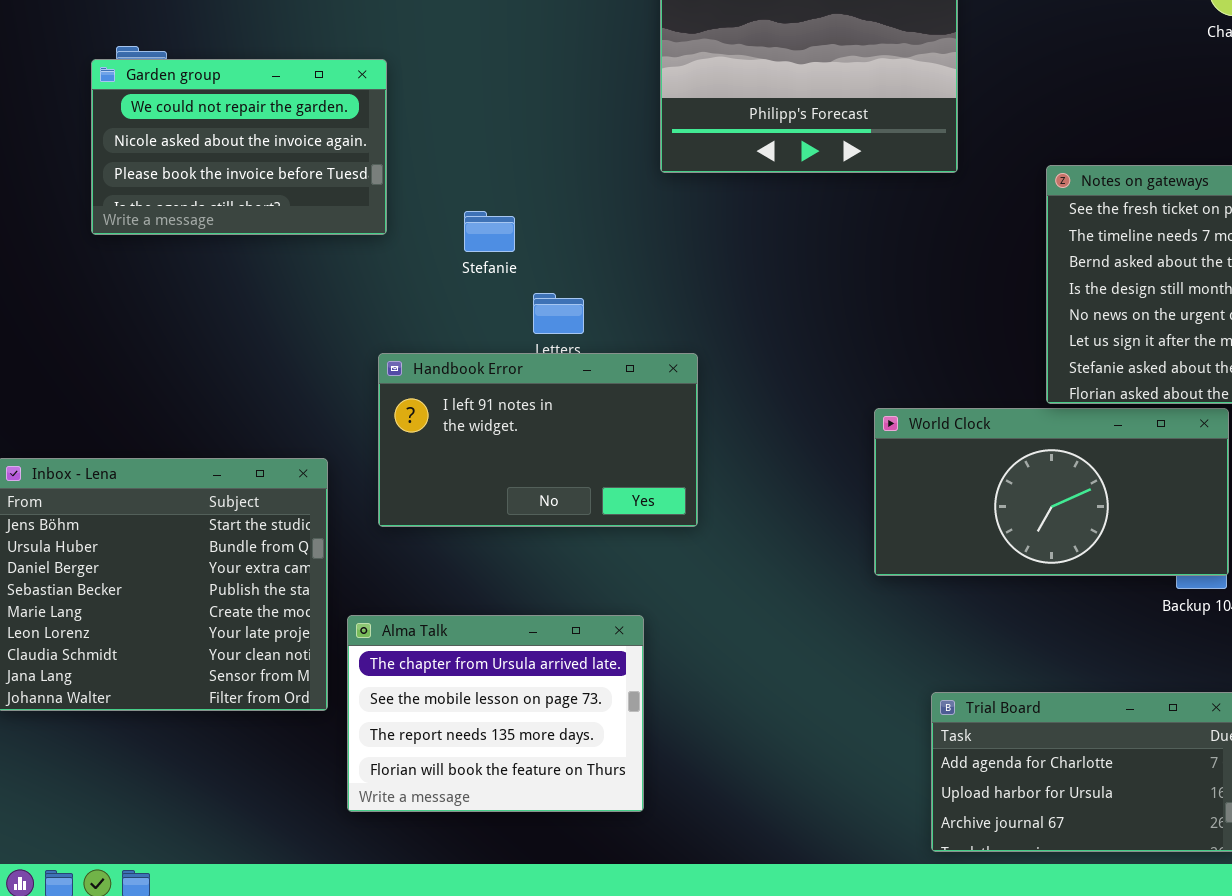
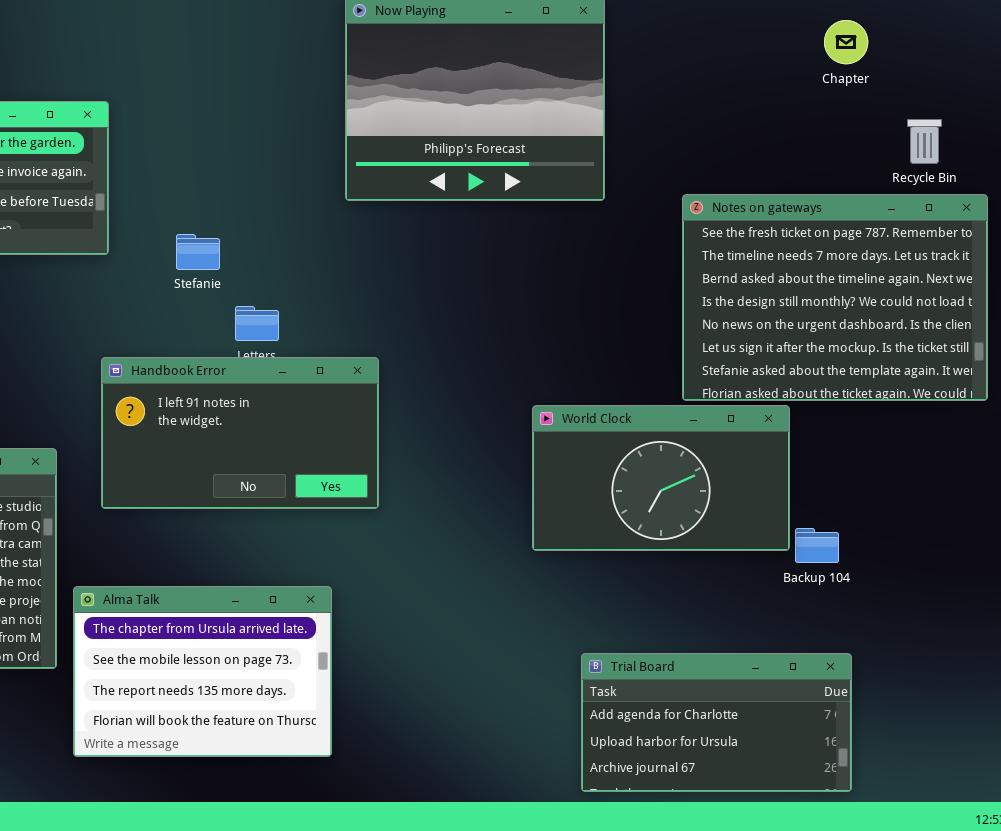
World Clock: [874,408,1229,576] -> [532,405,790,551], resized

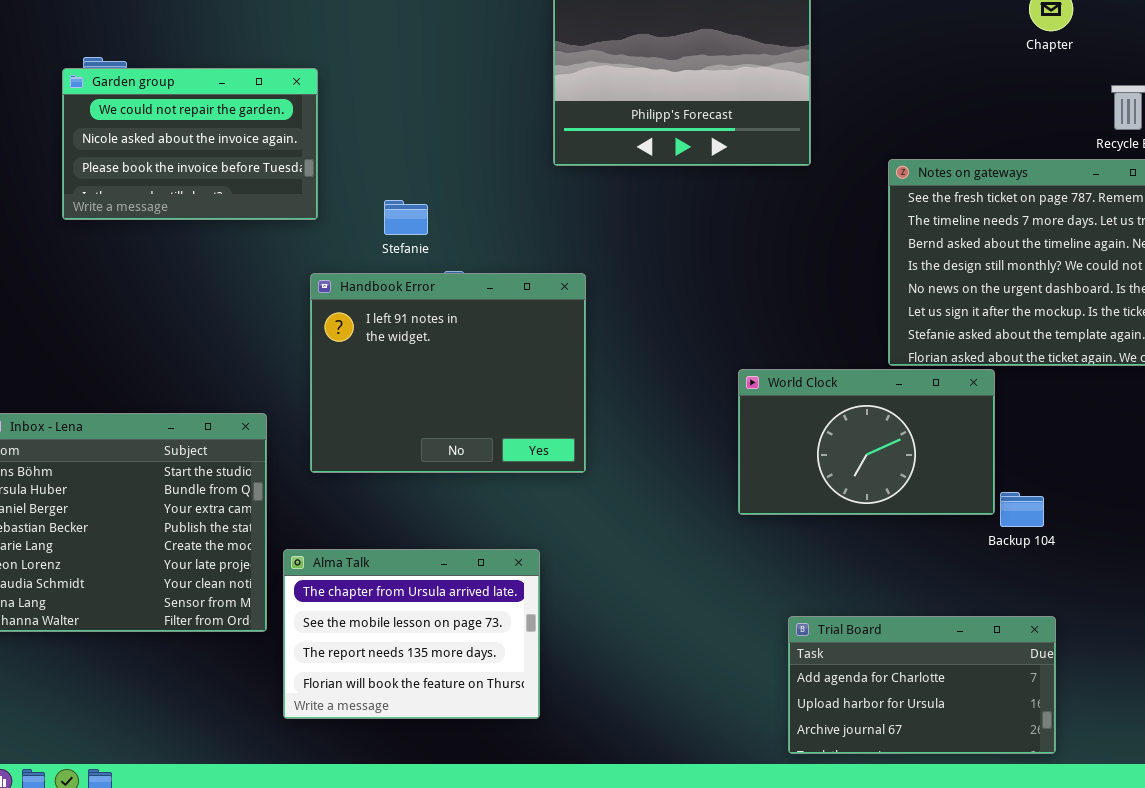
Handbook Error: [101,357,379,509] -> [310,273,586,473], resized

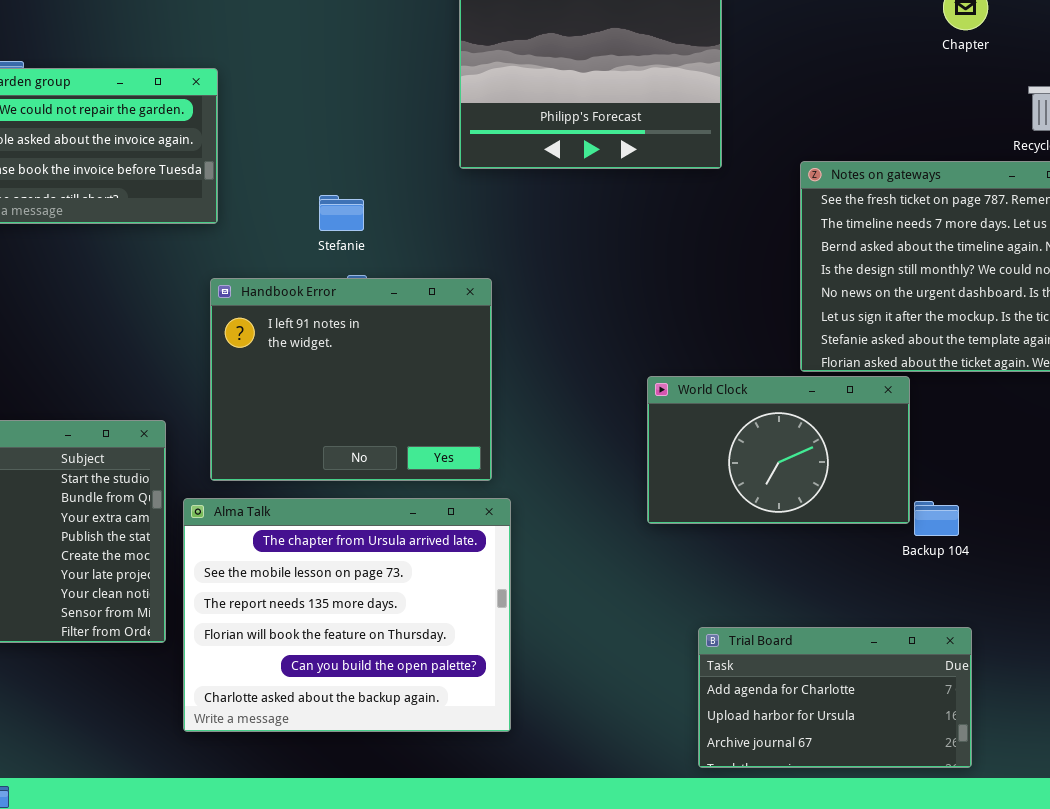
Stefanie: [384,200,428,235] -> [319,195,364,231], moved
Alma Talk: [283,549,540,719] -> [183,498,511,732], resized

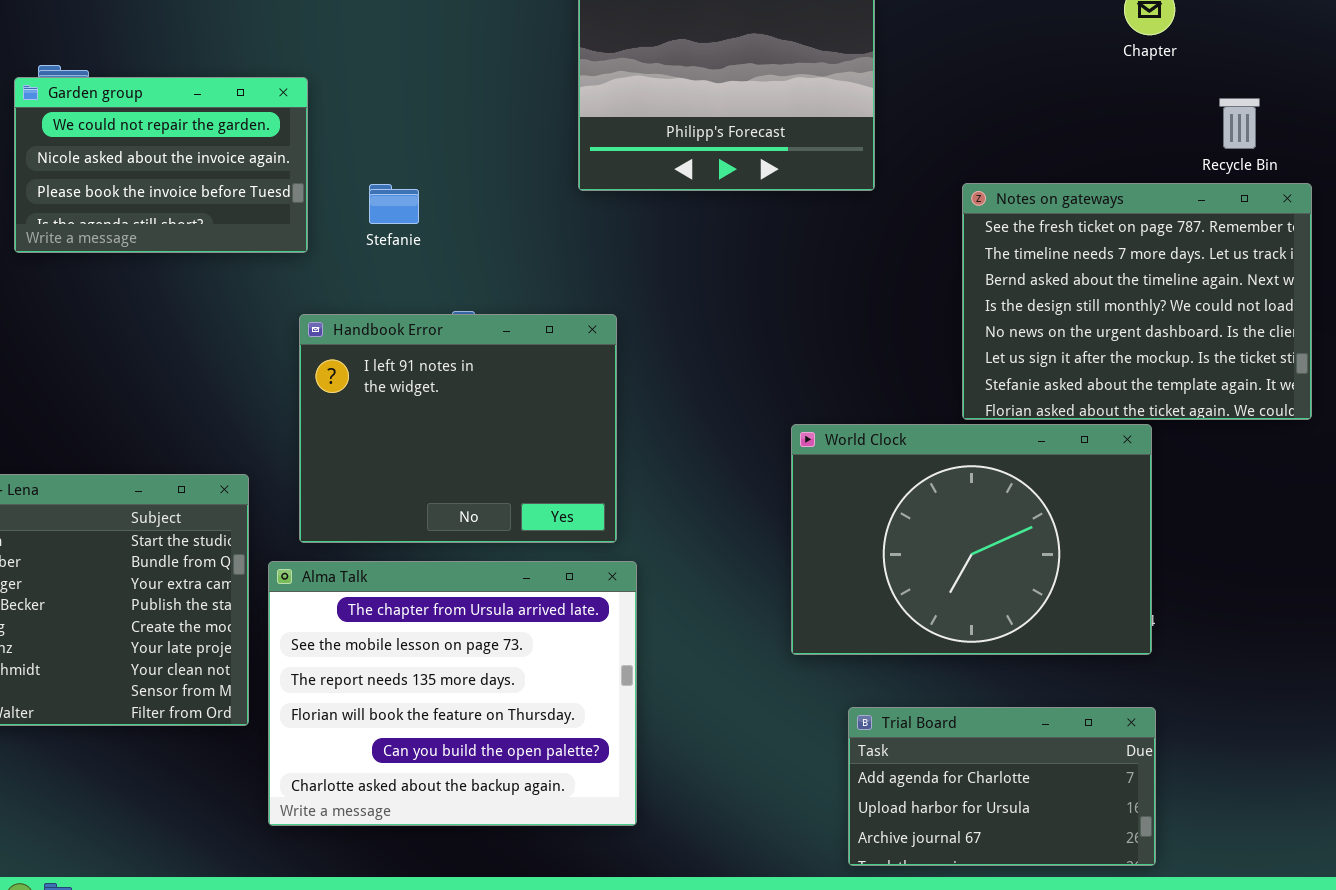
Stefanie: [319,195,364,231] -> [369,184,419,224], moved
World Clock: [647,376,910,524] -> [791,424,1152,655], resized

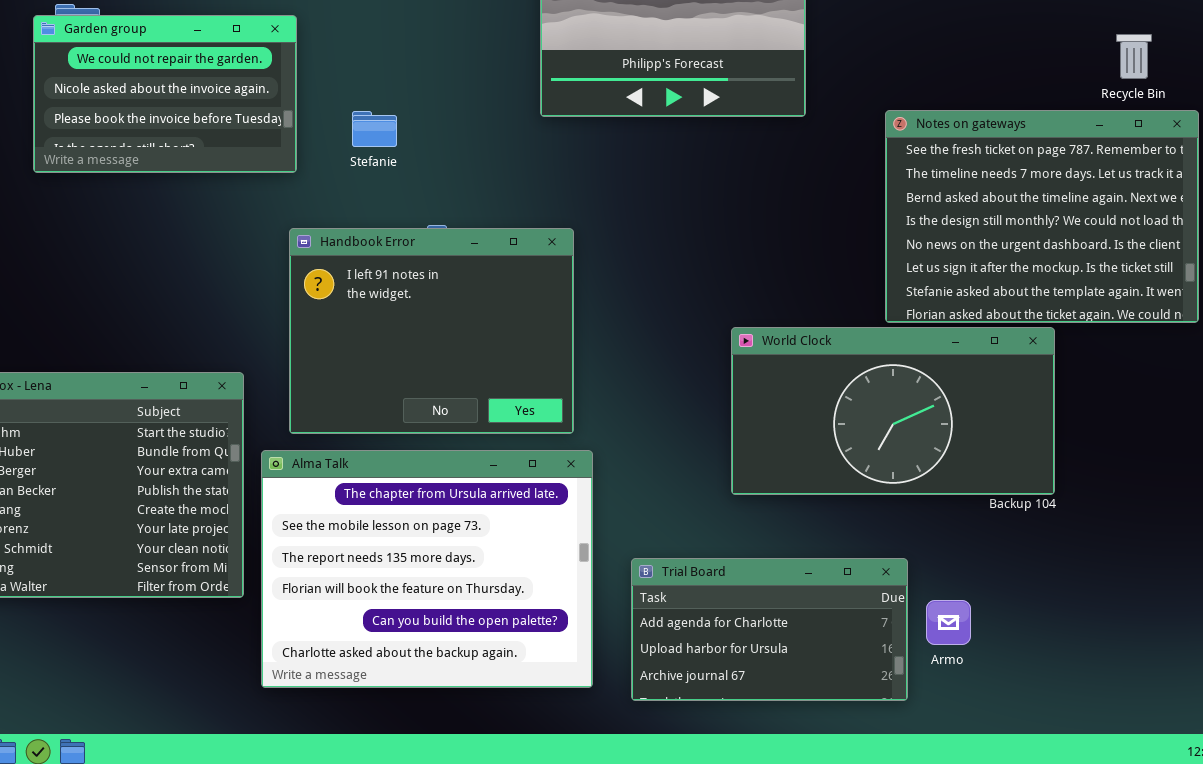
World Clock: [791,424,1152,655] -> [731,327,1055,495], resized
Trial Board: [848,707,1156,866] -> [631,558,908,701], moved

